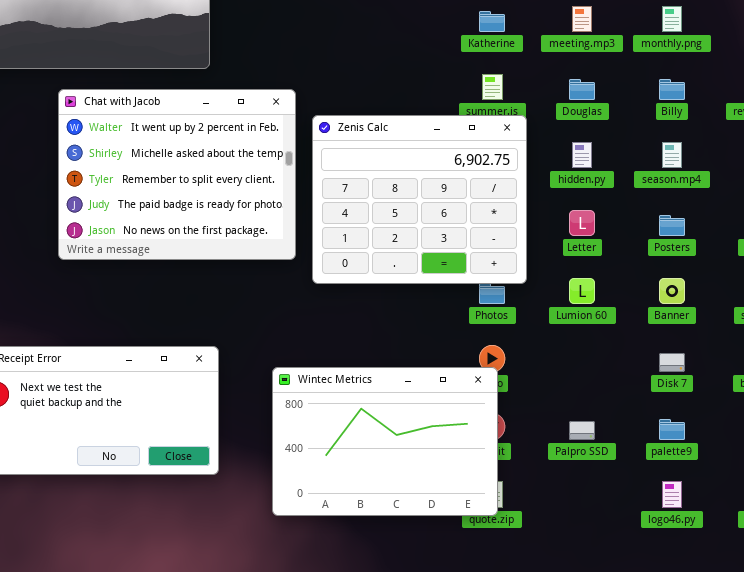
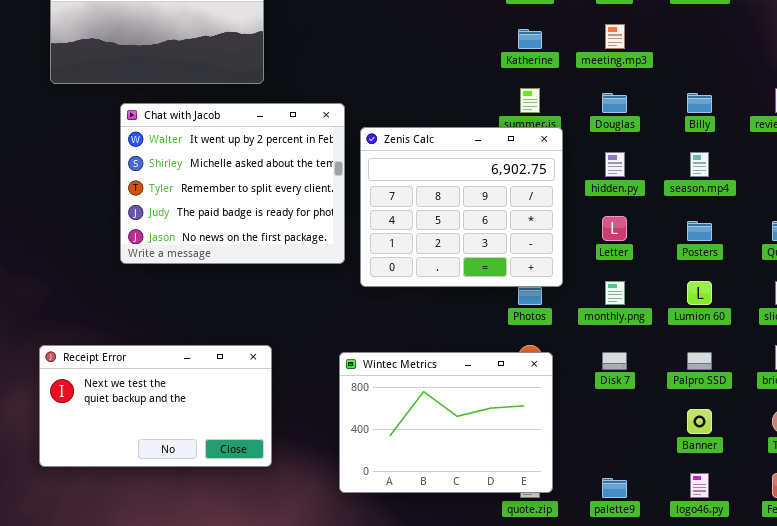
monthly.png: [662,6,682,32] -> [605,281,625,305], moved
Lumion 60: [569,278,595,304] -> [687,281,712,305], moved
Banner: [659,278,685,304] -> [687,409,712,434], moved
Disk 7: [659,353,685,372] -> [602,352,627,370], moved
Wintec Metrics: [272,367,498,516] -> [339,352,553,493], moved
palette9: [659,419,685,440] -> [602,478,627,498], moved
Palpro SSD: [569,421,595,440] -> [687,352,712,370], moved

